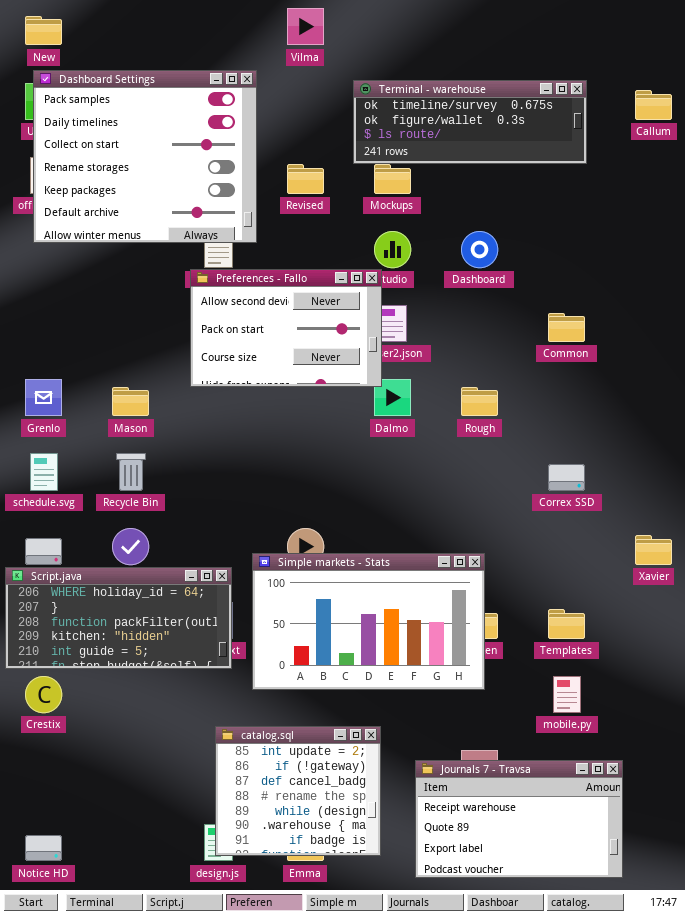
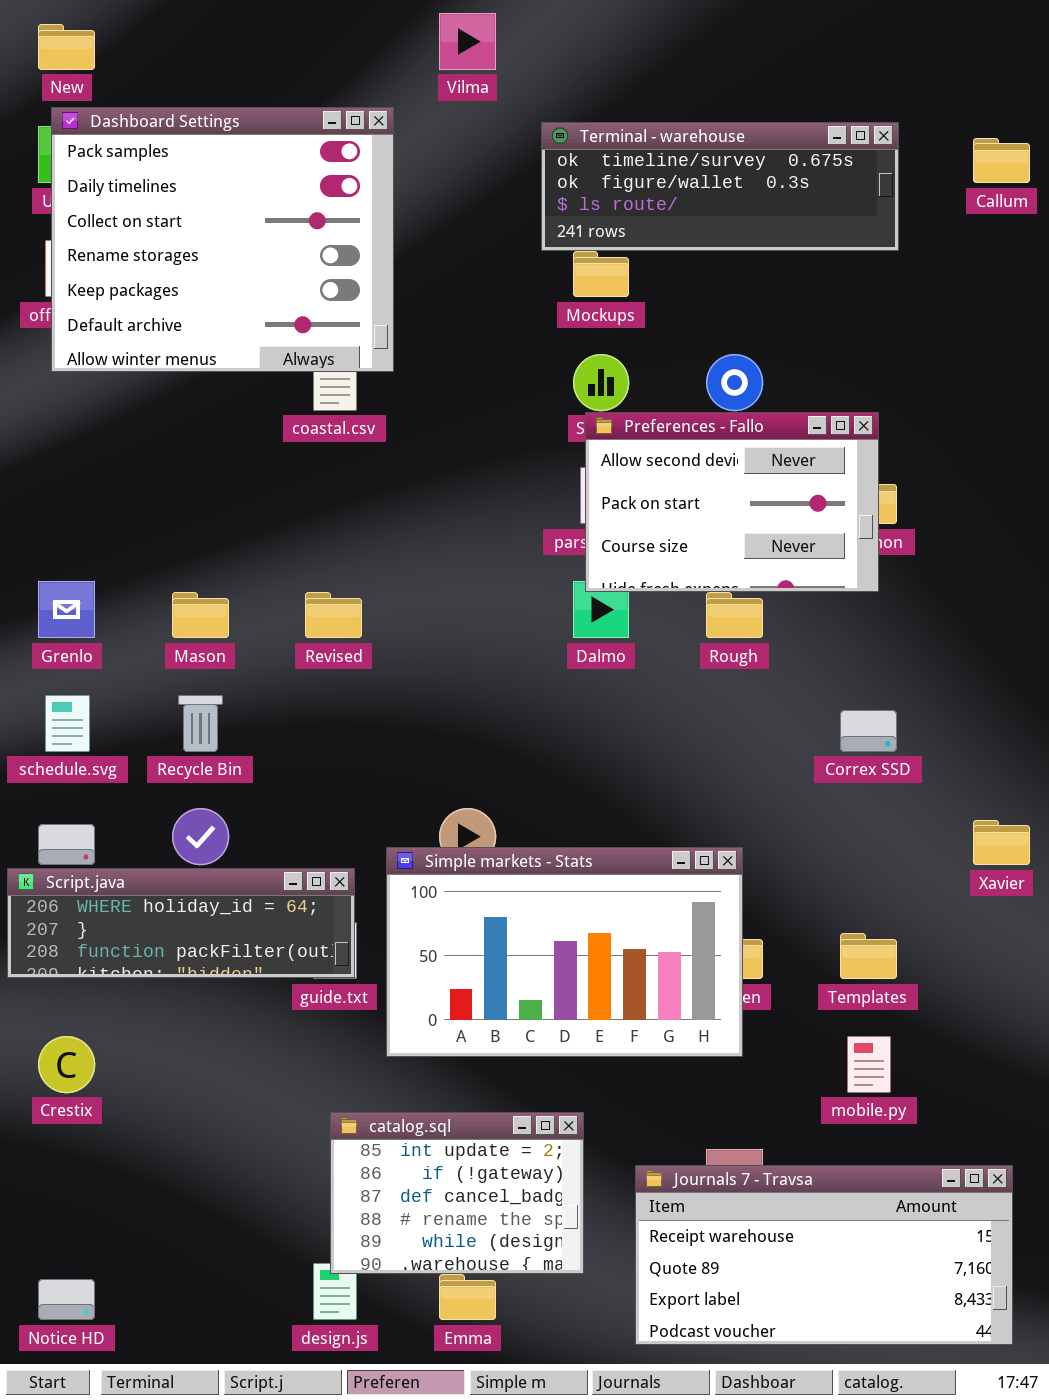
Revised: [287,164,324,194] -> [305,592,362,638], moved
Preferences - Fallo: [190,269,382,387] -> [585,412,879,592], moved
Script.java: [5,567,232,669] -> [7,868,355,978], resized
catalog.sql: [215,726,381,856] -> [330,1112,584,1274], resized
Journals 7 - Travsa: [415,760,623,878] -> [635,1165,1013,1345], resized

